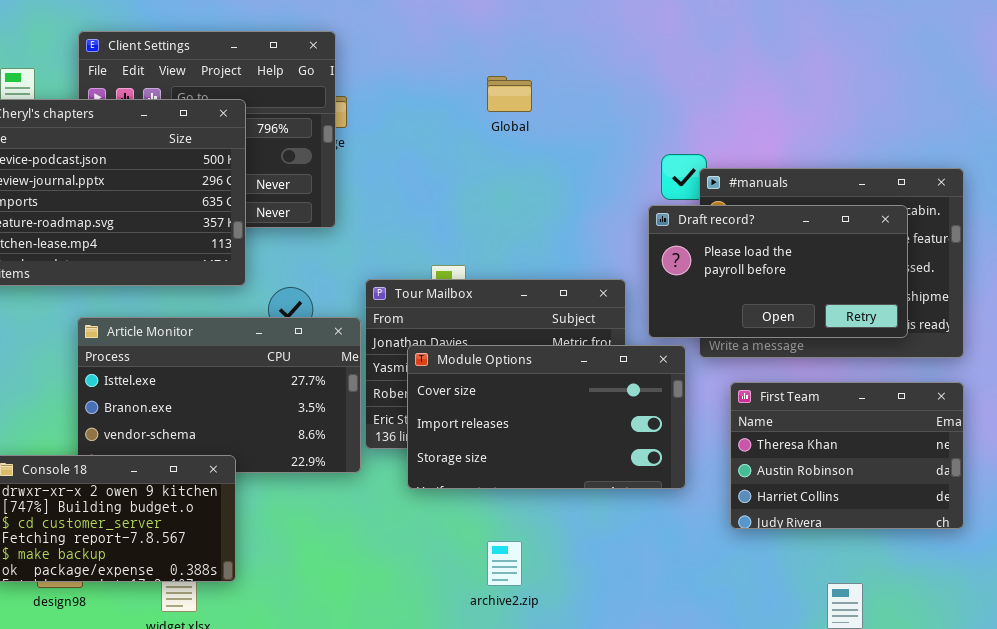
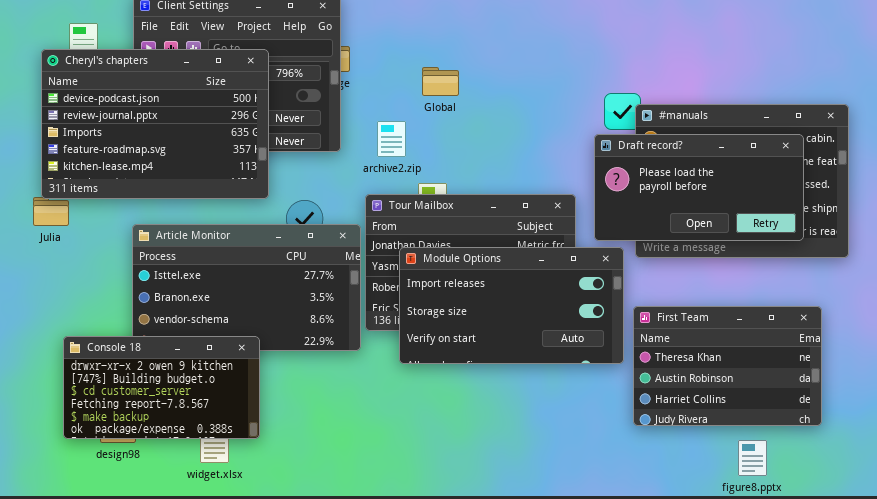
Global: [487,76,532,112] -> [422,67,459,96], moved
Module Options: [407,345,686,489] -> [399,247,624,364], scrolled down 1 row
First Team: [730,382,964,529] -> [633,306,822,426], moved
archive2.zip: [487,541,522,586] -> [377,121,406,157], moved

